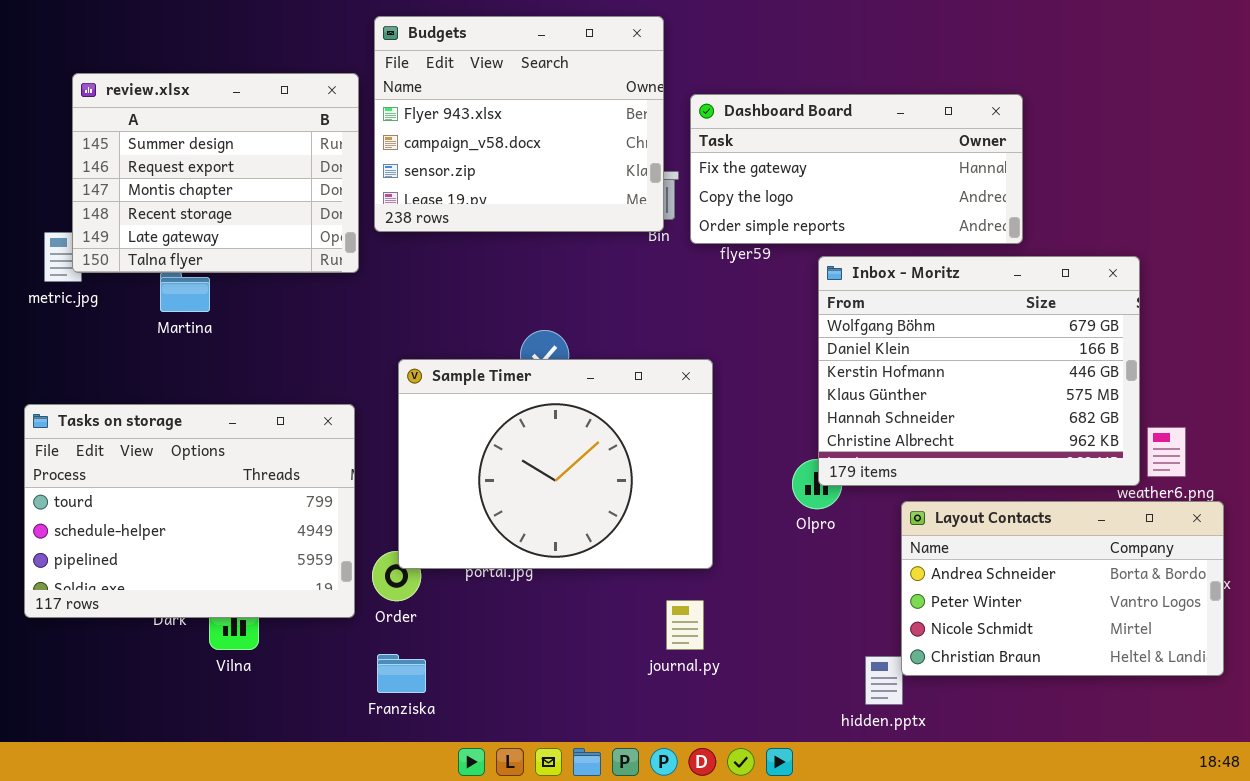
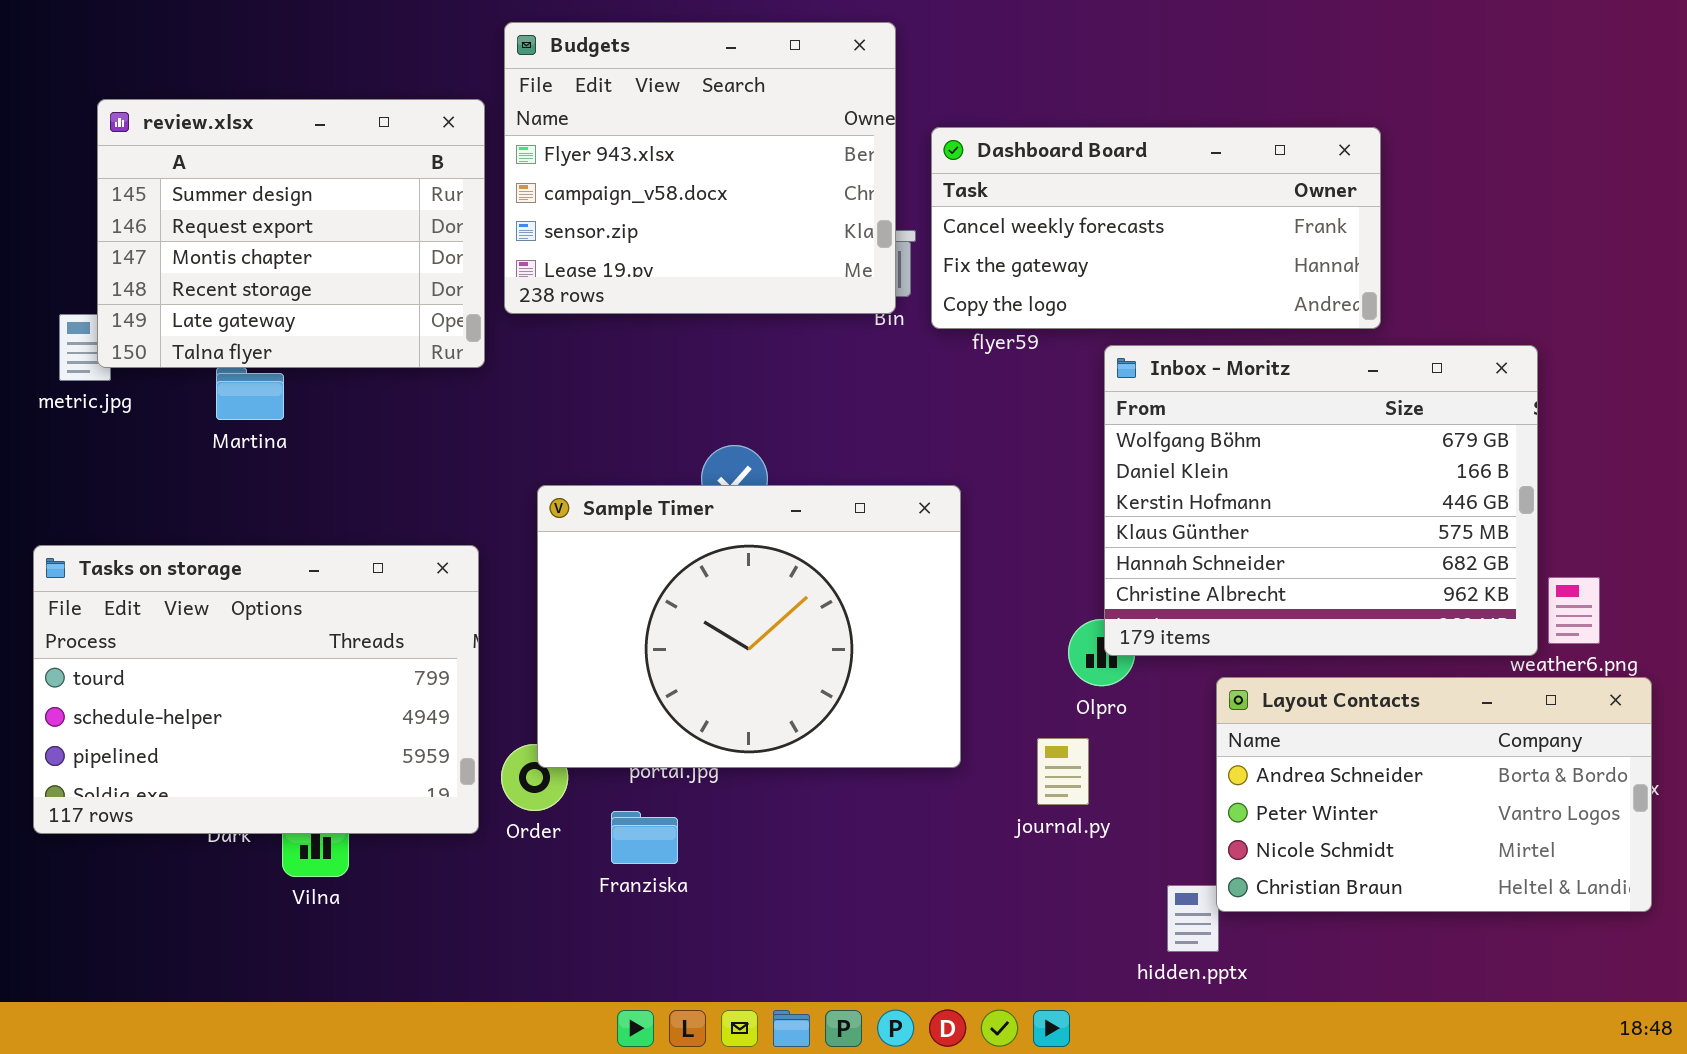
Dashboard Board: [690,94,1023,244] -> [931,127,1381,329], scrolled up 1 row
journal.py: [666,600,704,650] -> [1037,738,1089,805], moved
Franziska: [377,654,426,693] -> [611,811,678,864], moved

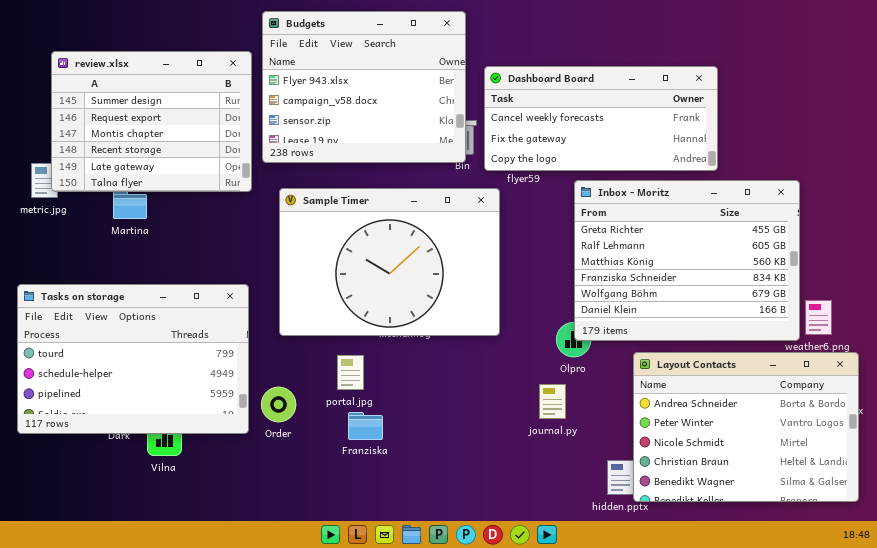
Inbox - Moritz: [1104,345,1538,656] -> [574,180,800,341], scrolled up 4 rows
Sample Timer: [537,485,961,768] -> [279,188,500,336], moved
Layout Contacts: [1216,677,1652,912] -> [633,352,859,502], resized
Franziska: [611,811,678,864] -> [348,412,383,440], moved

